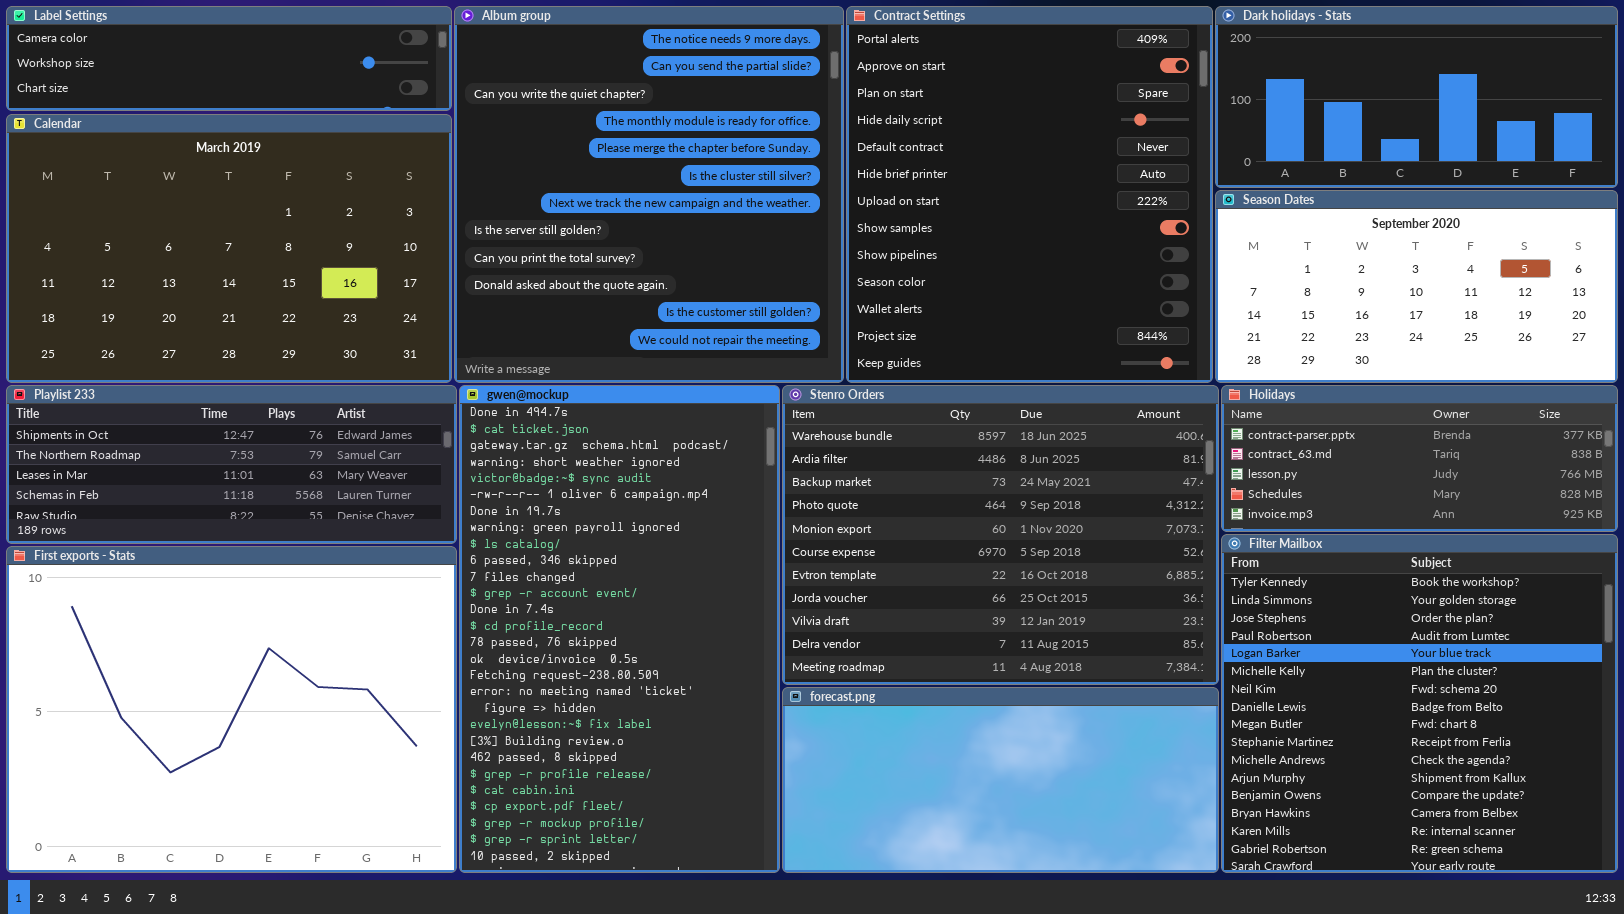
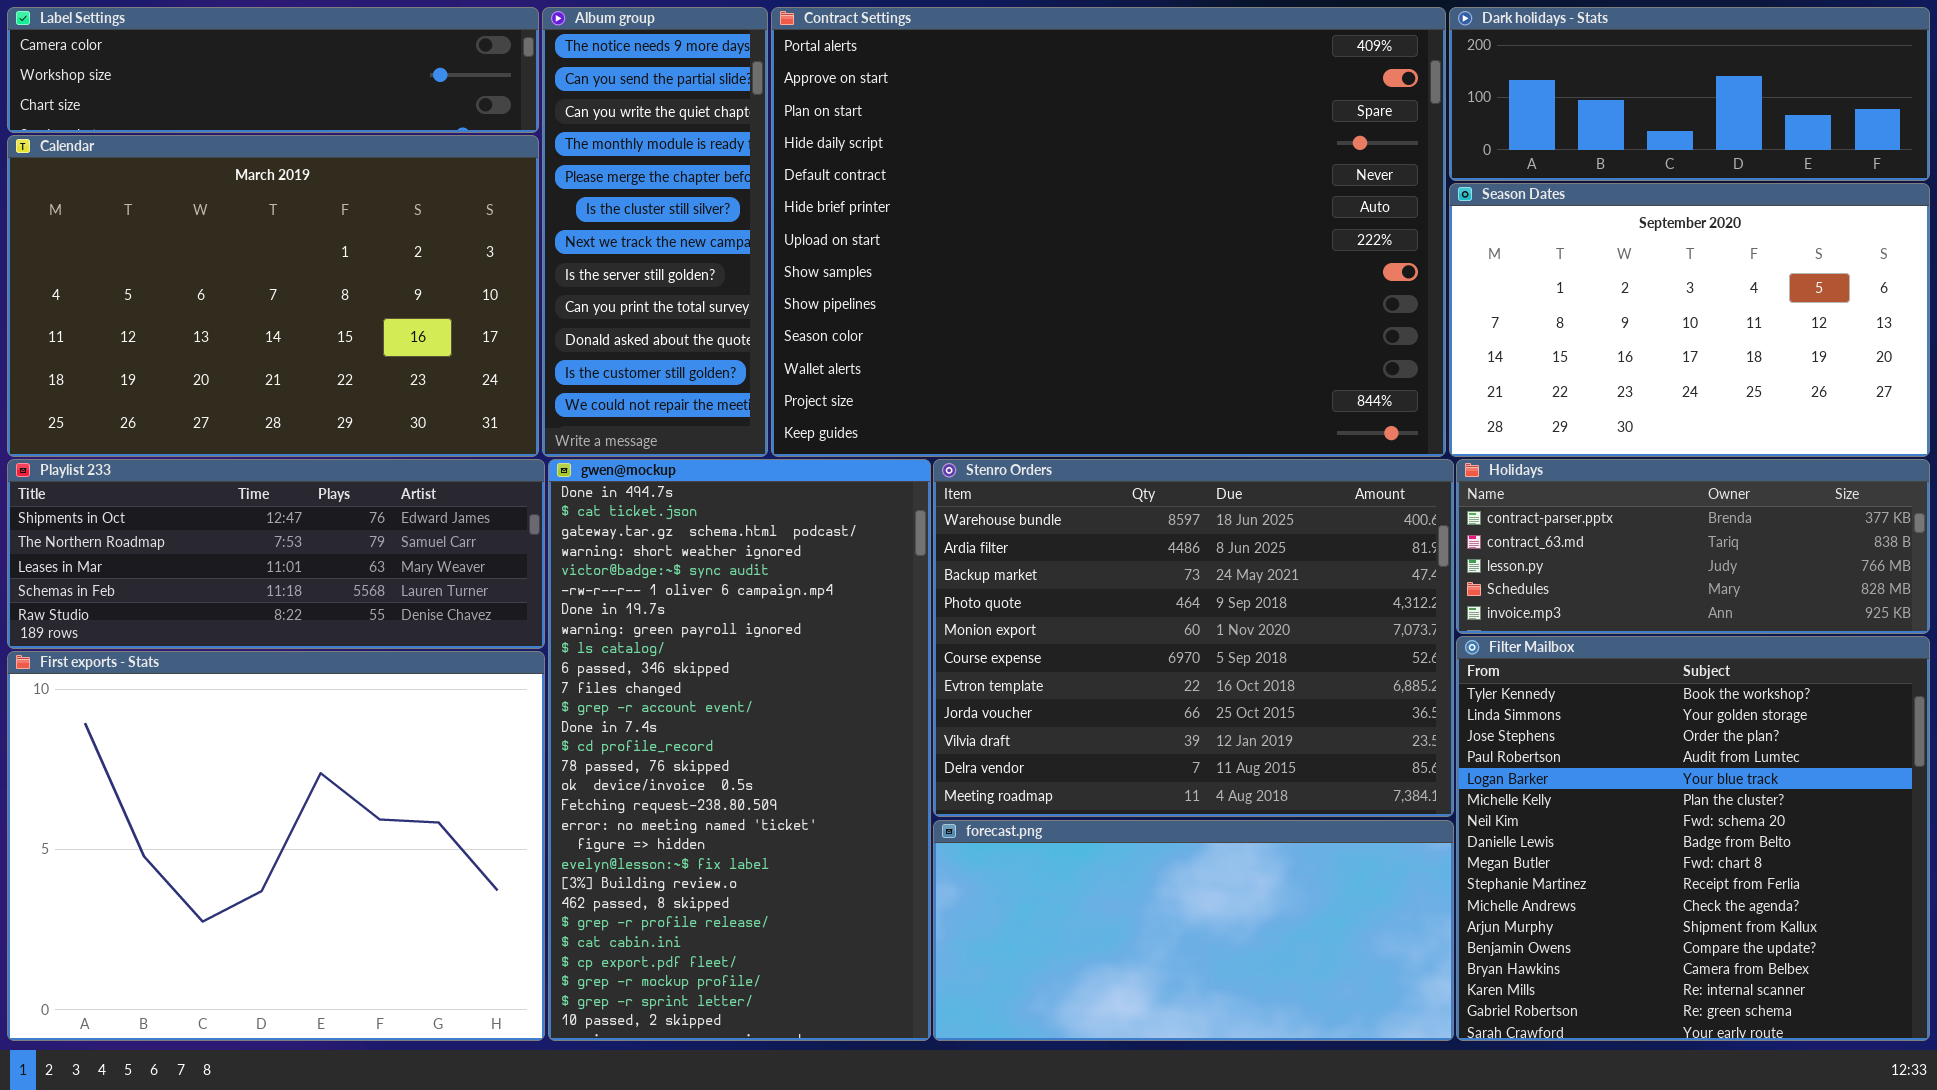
Album group: [454,6,844,383] -> [542,7,768,457], resized
Contract Settings: [846,6,1213,383] -> [771,7,1446,457], resized
Dark holidays - Stats: [1215,6,1618,188] -> [1449,7,1930,181], resized
Season Dates: [1215,190,1618,383] -> [1449,183,1930,457], resized

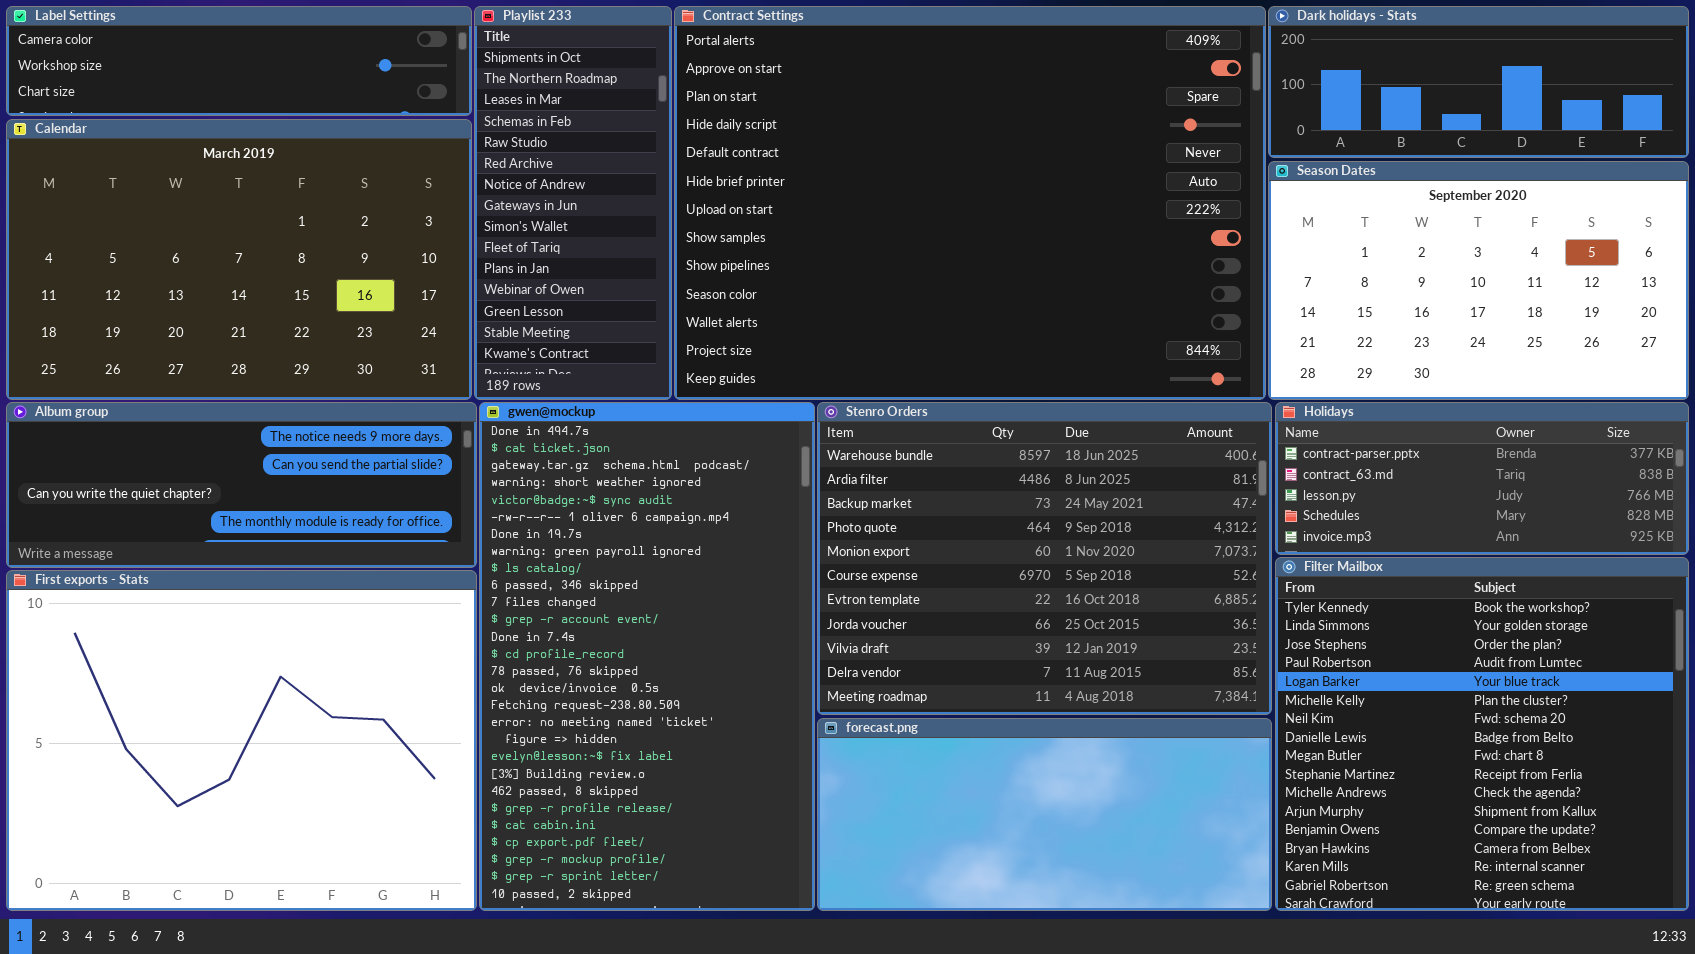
Album group: [542,7,768,457] -> [6,402,477,568], moved, resized
Playlist 233: [7,459,545,649] -> [474,6,672,400], moved, resized

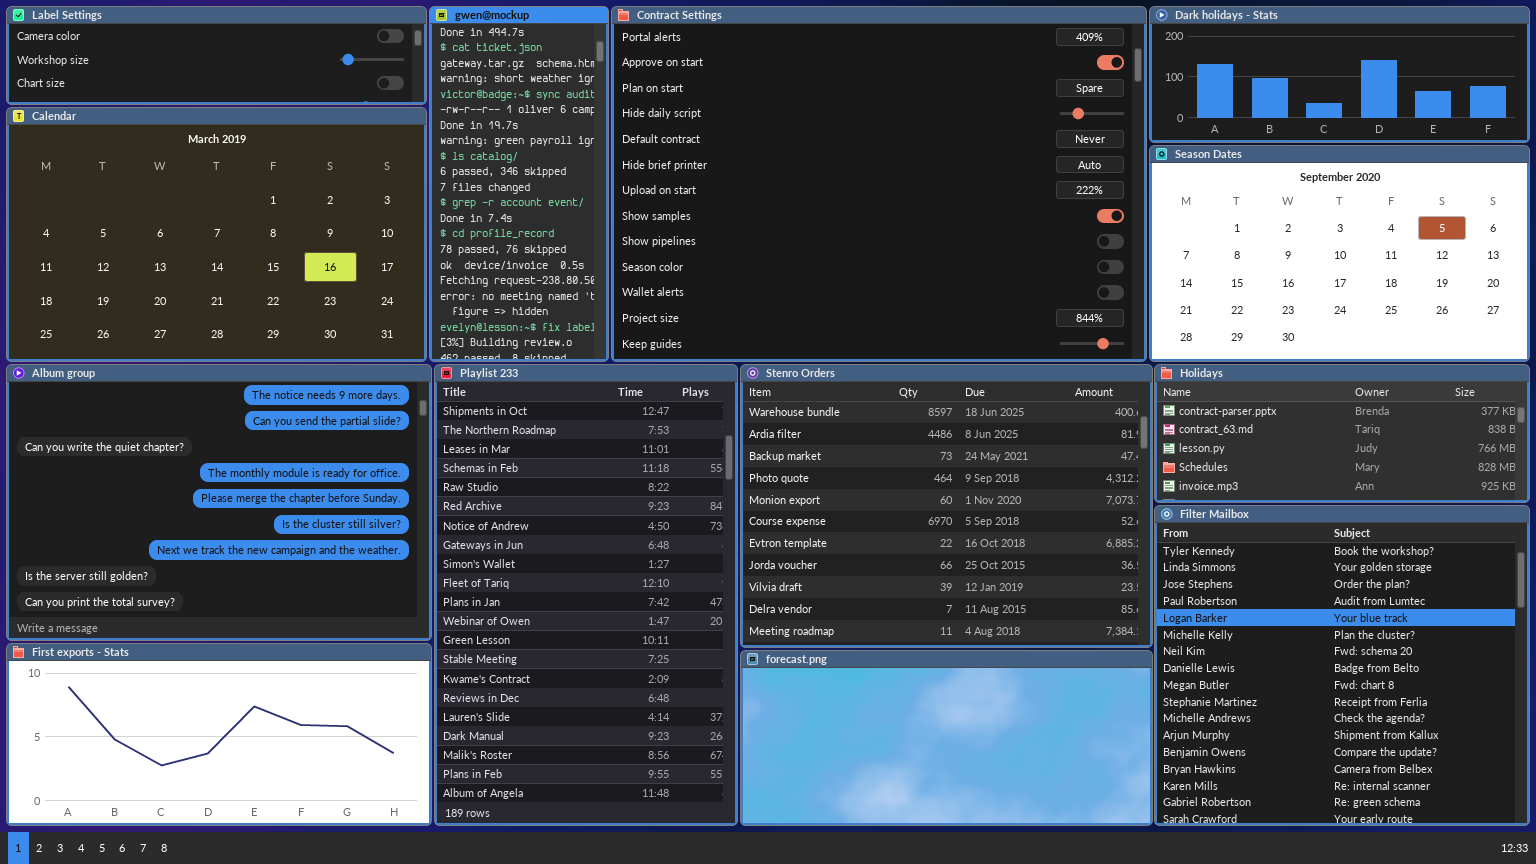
Playlist 233: [474,6,672,400] -> [434,364,738,826], moved, resized
Album group: [6,402,477,568] -> [6,364,432,641], resized
gwen@mockup: [479,402,815,911] -> [429,6,609,362], moved, resized
First exports - Stats: [6,570,477,911] -> [6,643,432,826], resized

